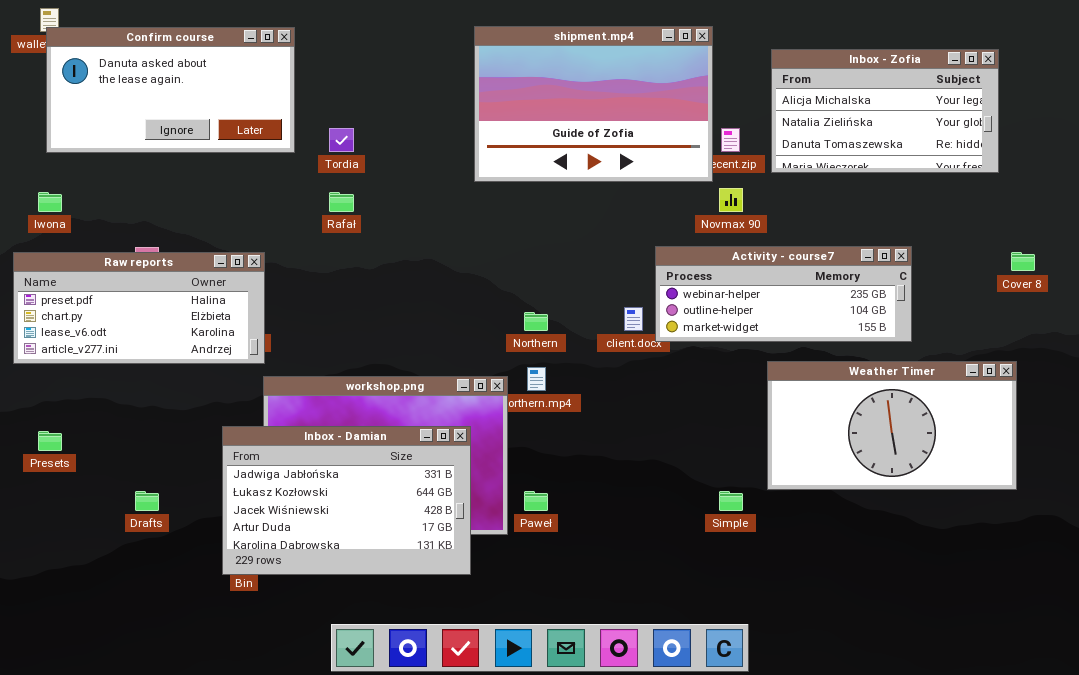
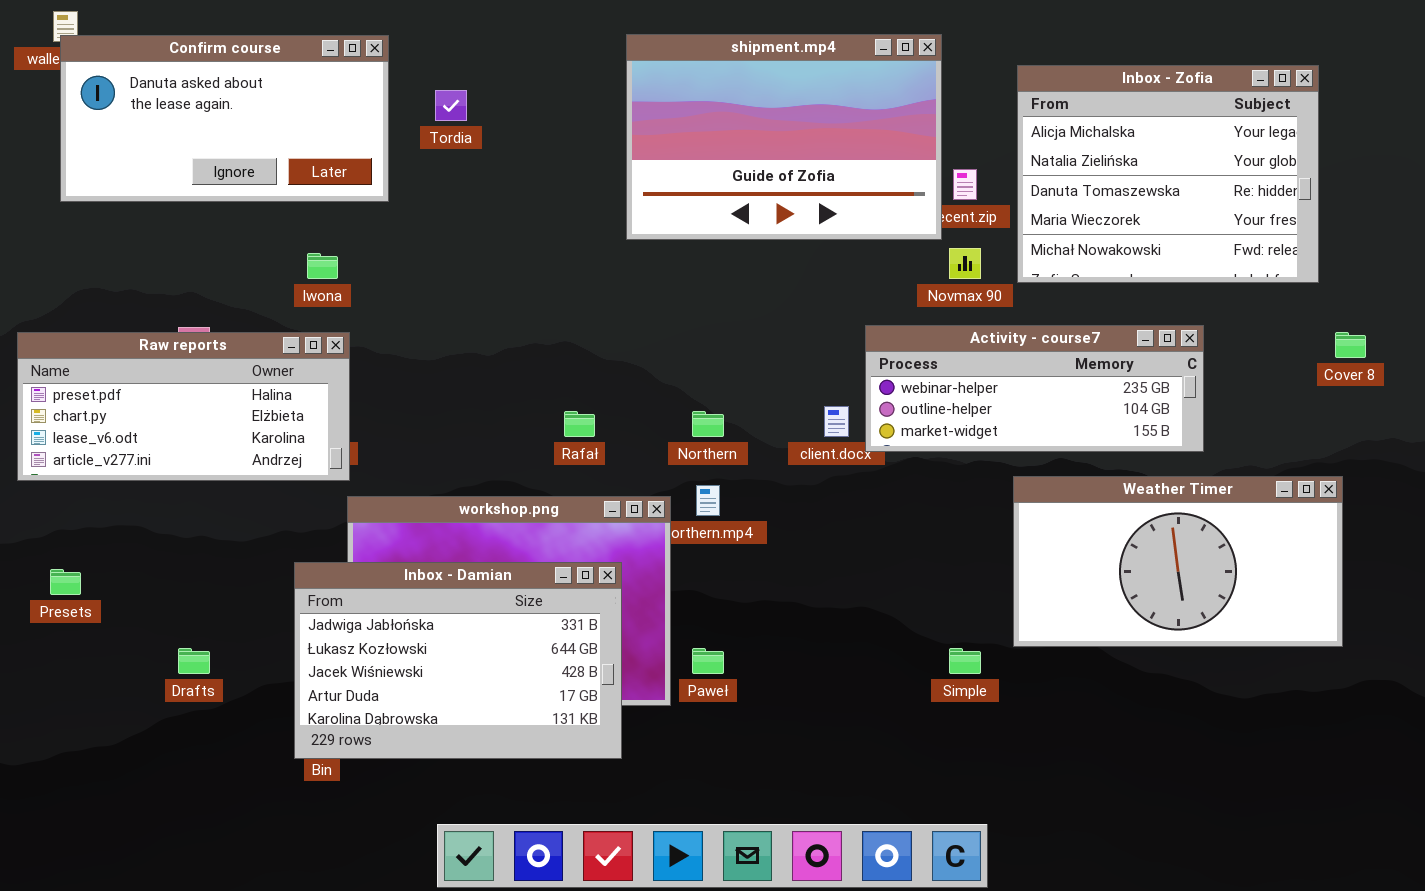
Inbox - Zofia: [771,49,999,173] -> [1017,65,1319,283], resized
Tordia: [329,128,354,152] -> [435,90,467,121], moved
Iwona: [38,192,62,212] -> [307,253,338,279], moved
Rafał: [329,192,354,212] -> [564,411,595,437], moved

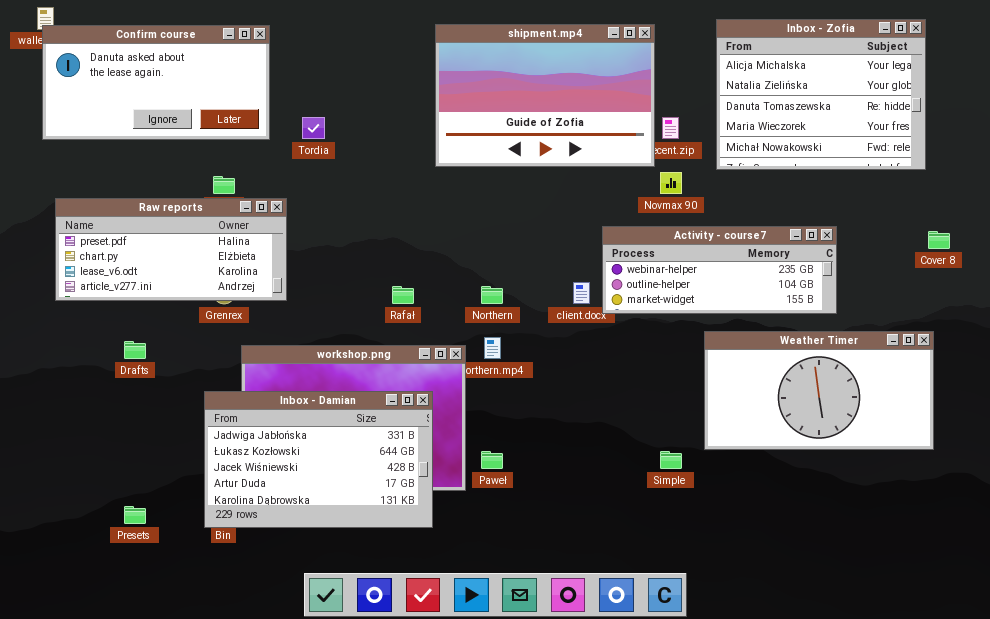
Inbox - Zofia: [1017,65,1319,283] -> [716,19,926,170], moved
Tordia: [435,90,467,121] -> [302,117,325,139], moved
Raw reports: [17,332,350,481] -> [55,198,287,301], moved
Presets: [50,569,81,595] -> [124,506,146,524], moved
Drafts: [178,648,210,674] -> [124,341,146,359], moved

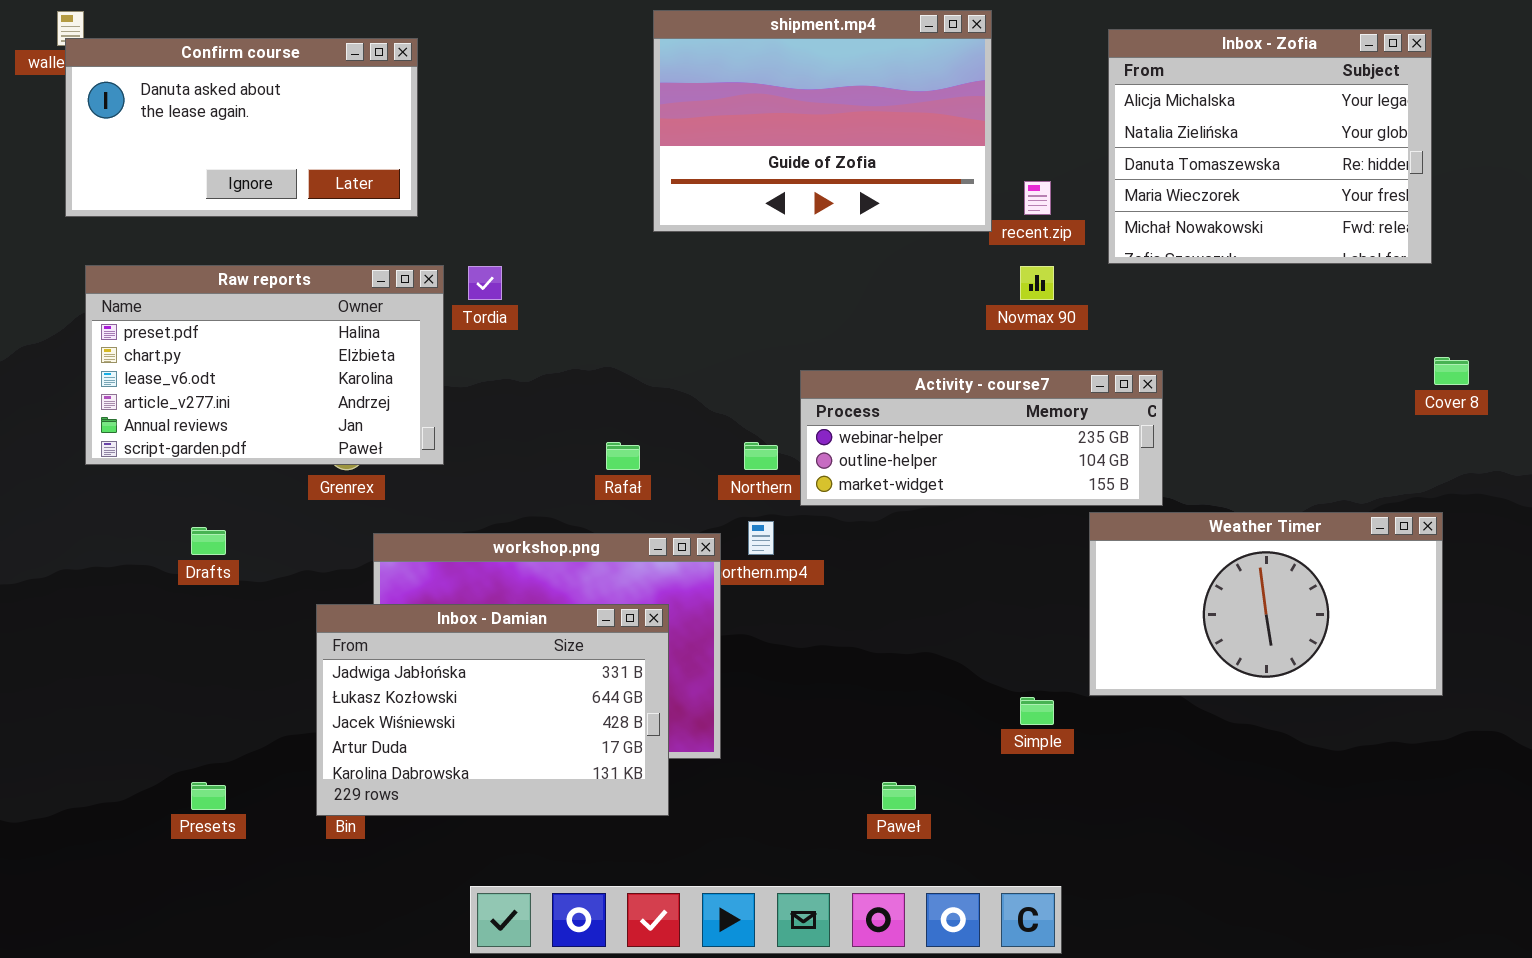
shipment.mp4: [435,24,655,167] -> [653,10,992,232], moved
Tordia: [302,117,325,139] -> [468,266,502,300], moved
Raw reports: [55,198,287,301] -> [85,265,444,465], resized
Activity - course7: [602,226,837,314] -> [800,370,1163,506], moved
Paweł: [481,451,503,469] -> [882,782,916,810], moved

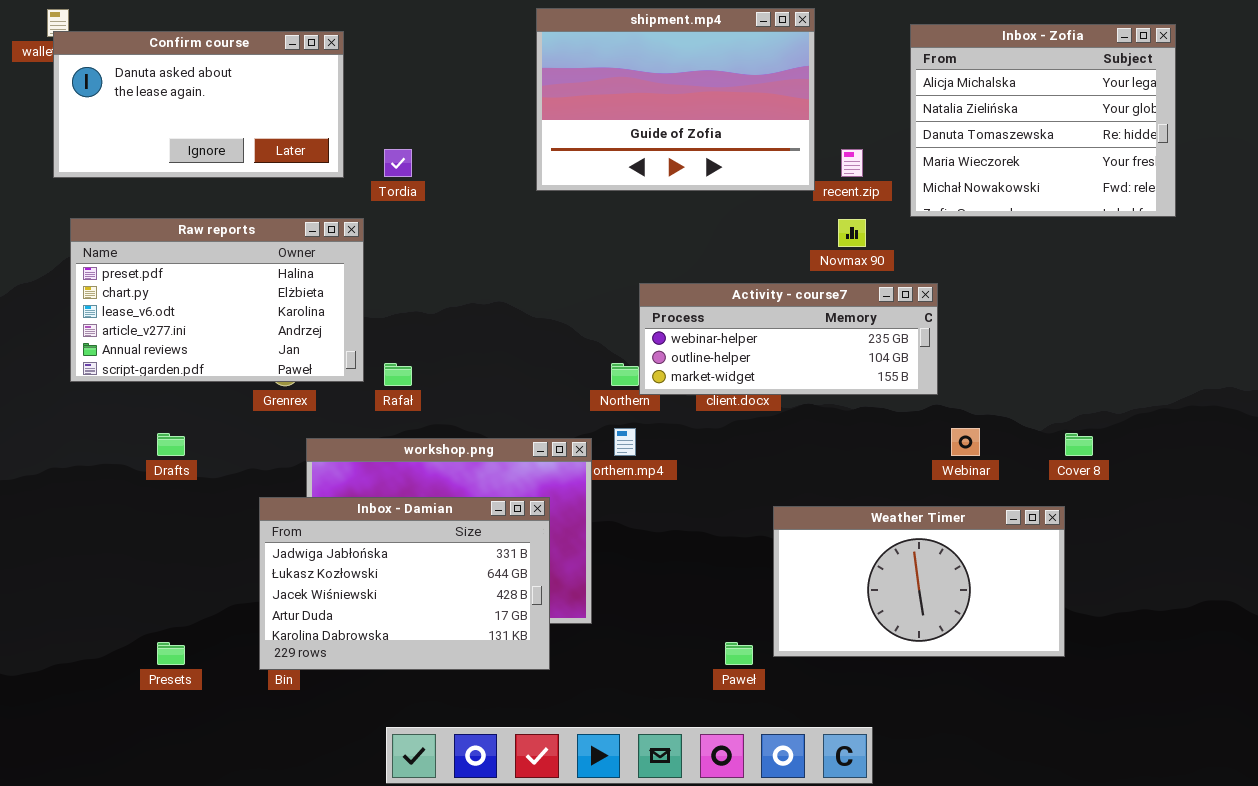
Tordia: [468,266,502,300] -> [384,149,412,177], moved
Cover 8: [1434,357,1469,385] -> [1065,433,1093,456], moved
Activity - course7: [800,370,1163,506] -> [639,283,938,395], moved
Rafał: [606,442,640,470] -> [384,363,412,386], moved
Weather Timer: [1089,512,1443,696] -> [773,506,1065,657], moved

